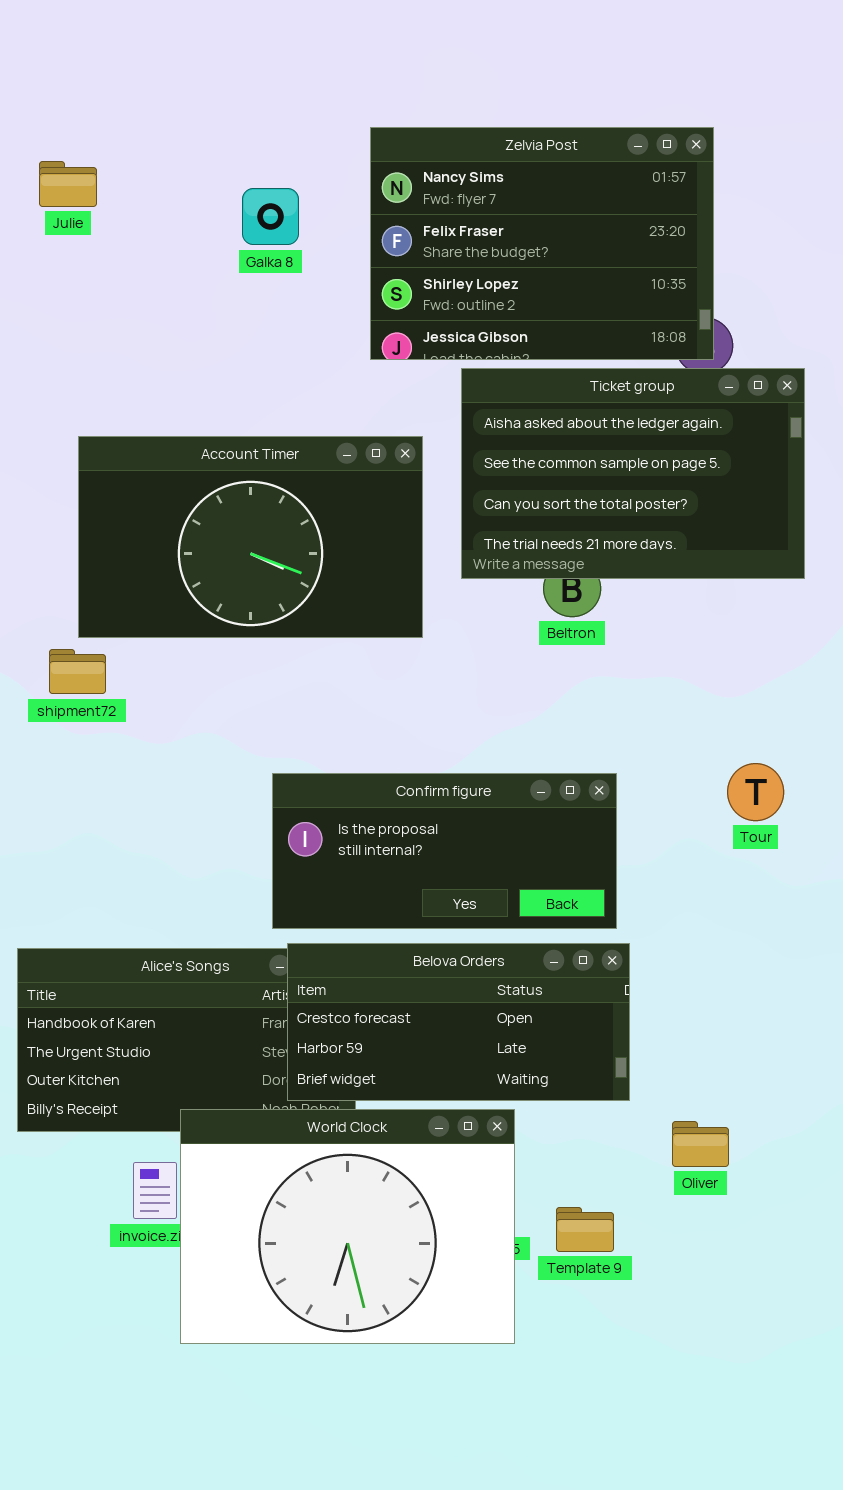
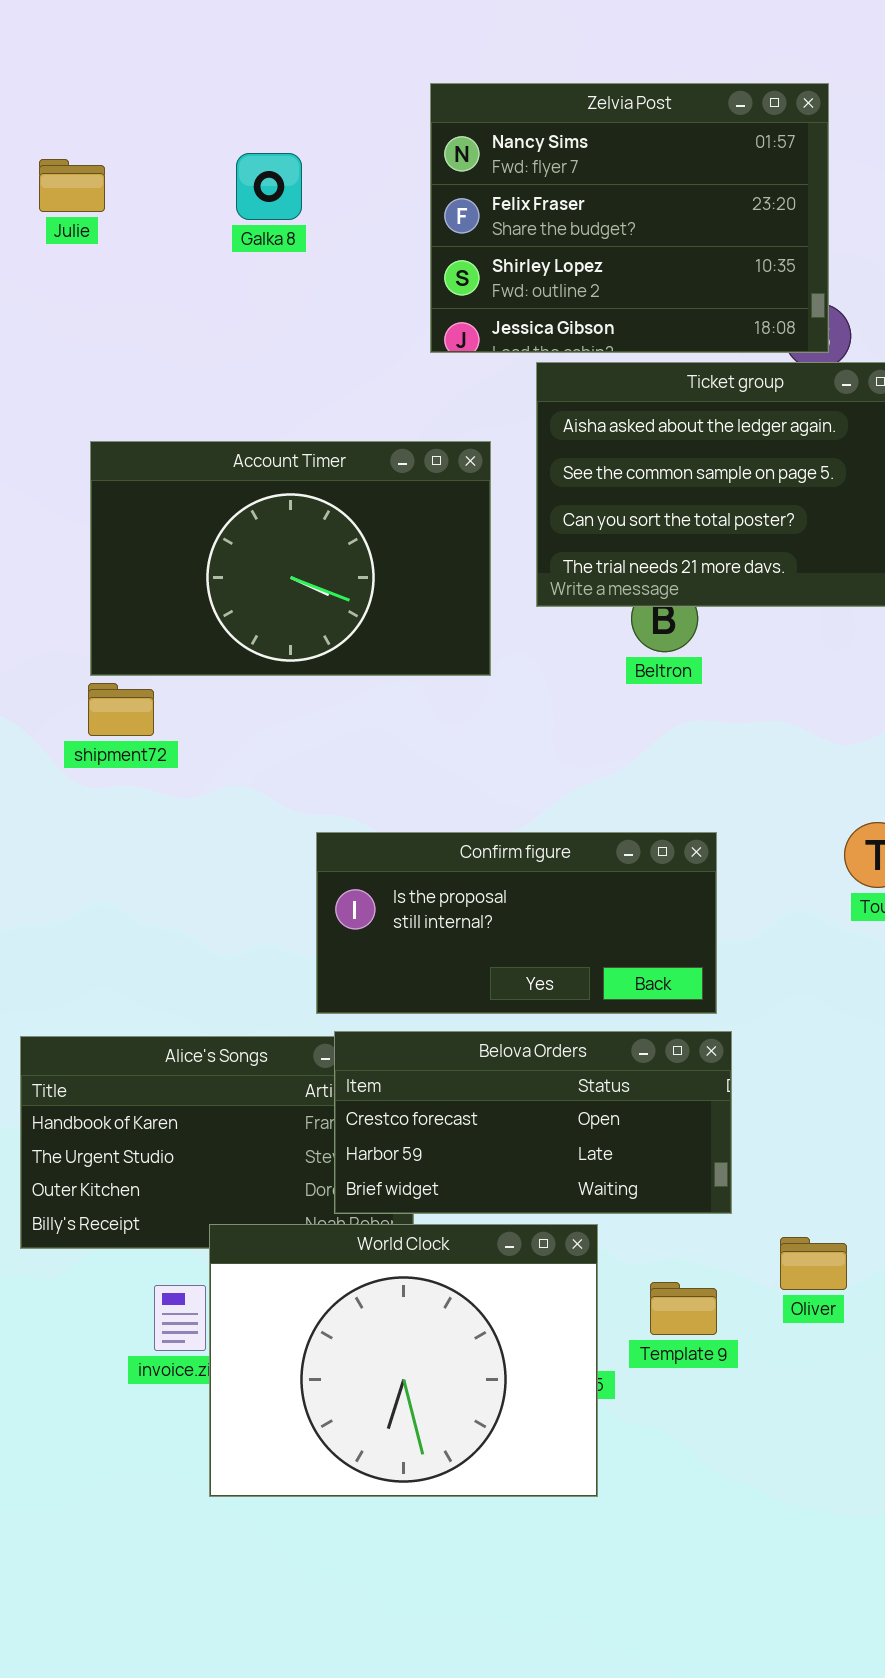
Julie: [39,161,97,207] -> [39,159,105,212], moved
Galka 8: [242,188,299,245] -> [236,153,302,220], moved
shipment72: [49,649,106,694] -> [88,683,154,736], moved
Template 9: [556,1207,614,1252] -> [650,1282,717,1335], moved

